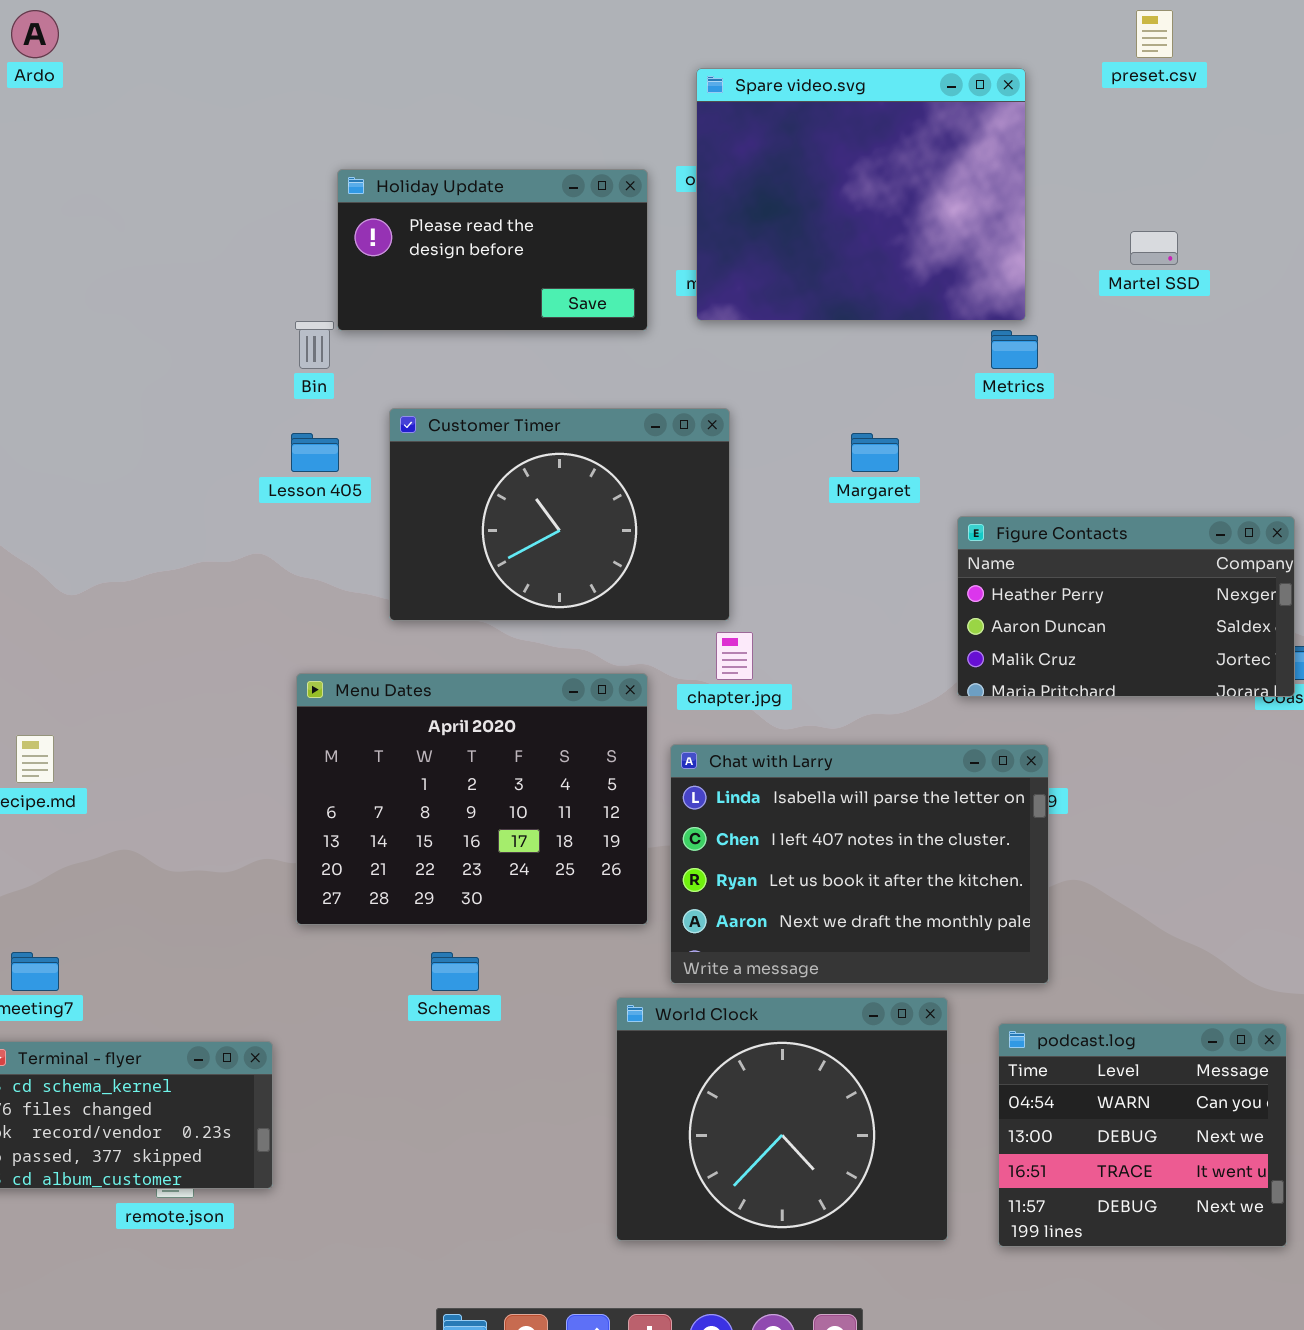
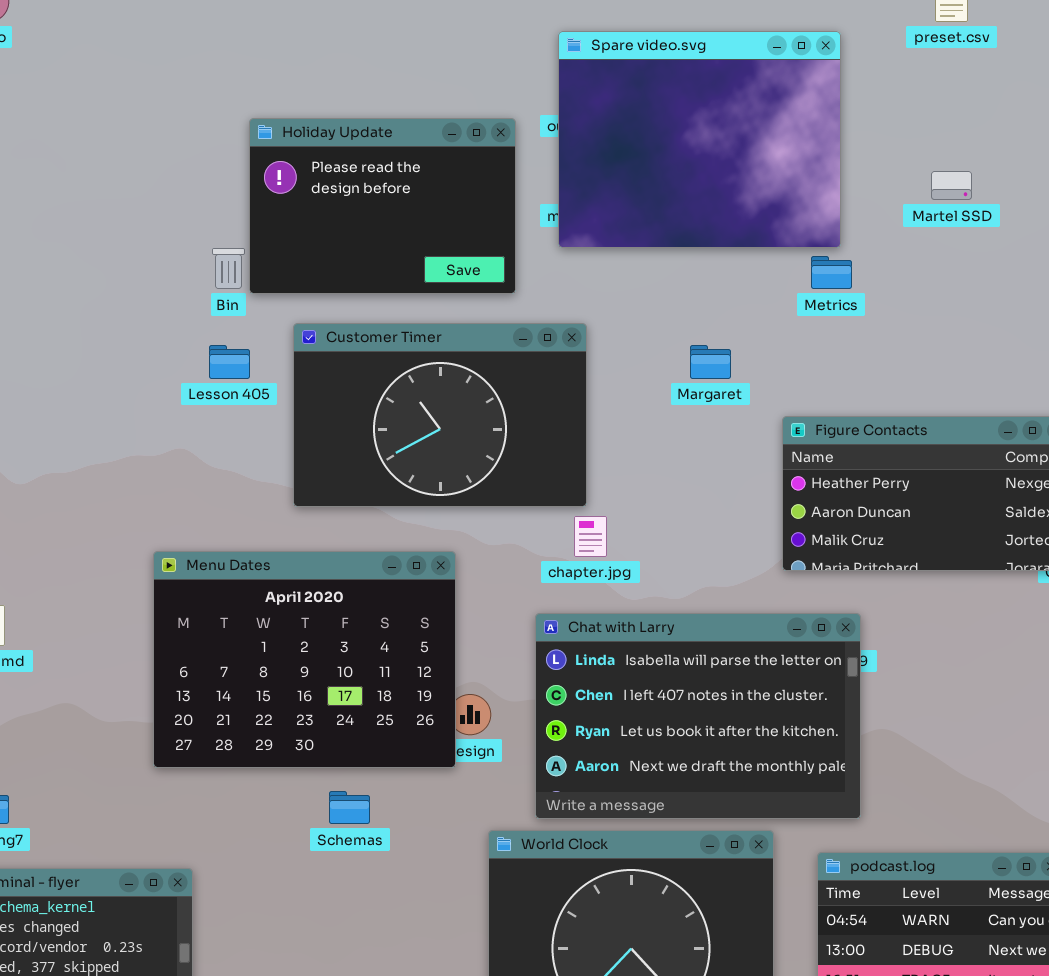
Holiday Update: [337,169,648,331] -> [249,118,516,294], resized
Menu Dates: [296,673,648,925] -> [153,551,456,768], moved

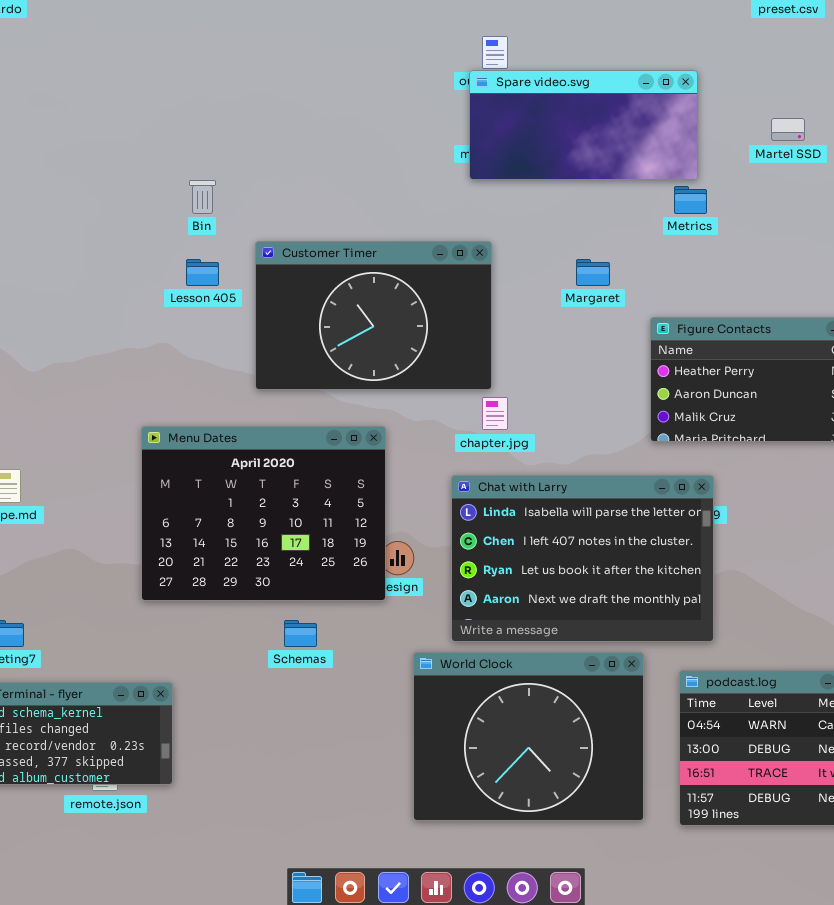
Spare video.svg: [558,31,841,248] -> [469,70,698,180], resized
Holiday Update: [249,118,516,294] -> none, closed

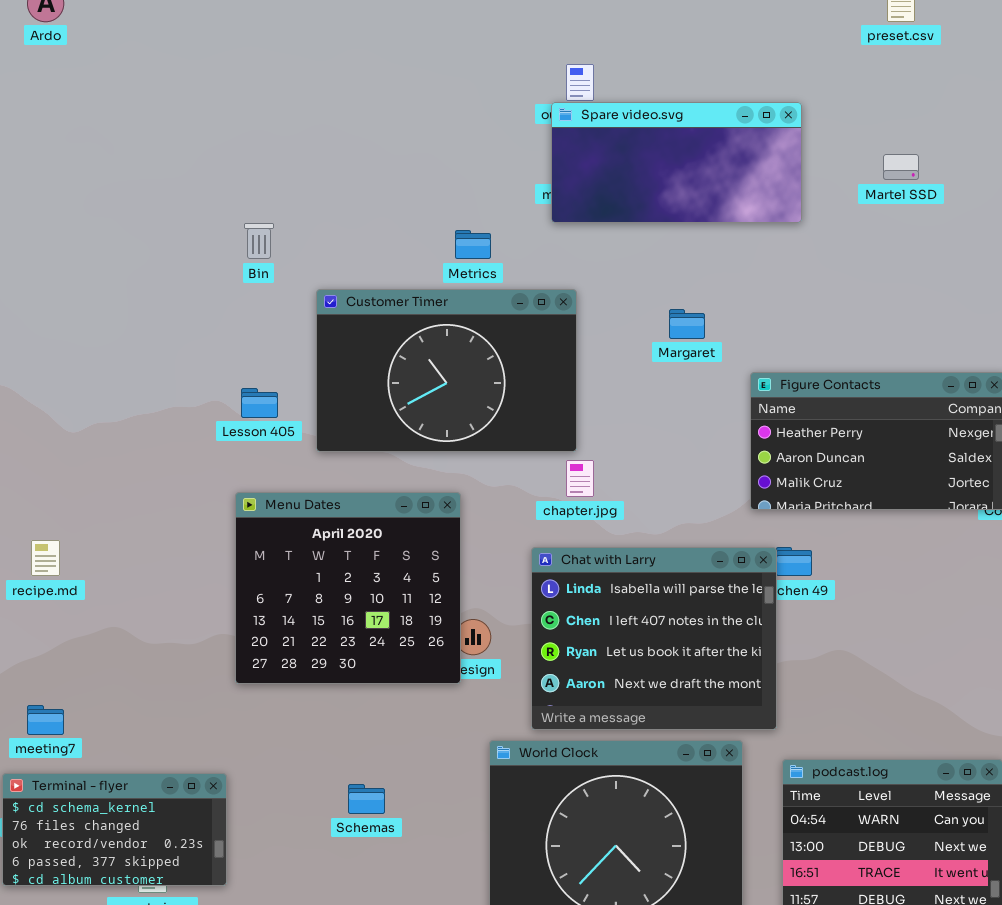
Metrics: [674,186,707,214] -> [455,230,491,259], moved
Lesson 405: [186,259,219,286] -> [241,388,278,418], moved
Menu Dates: [141,426,386,601] -> [235,492,461,684], resized
Chat with Larry: [451,475,714,642] -> [531,547,777,730], resized
Schemas: [284,620,317,647] -> [348,784,385,814], moved

